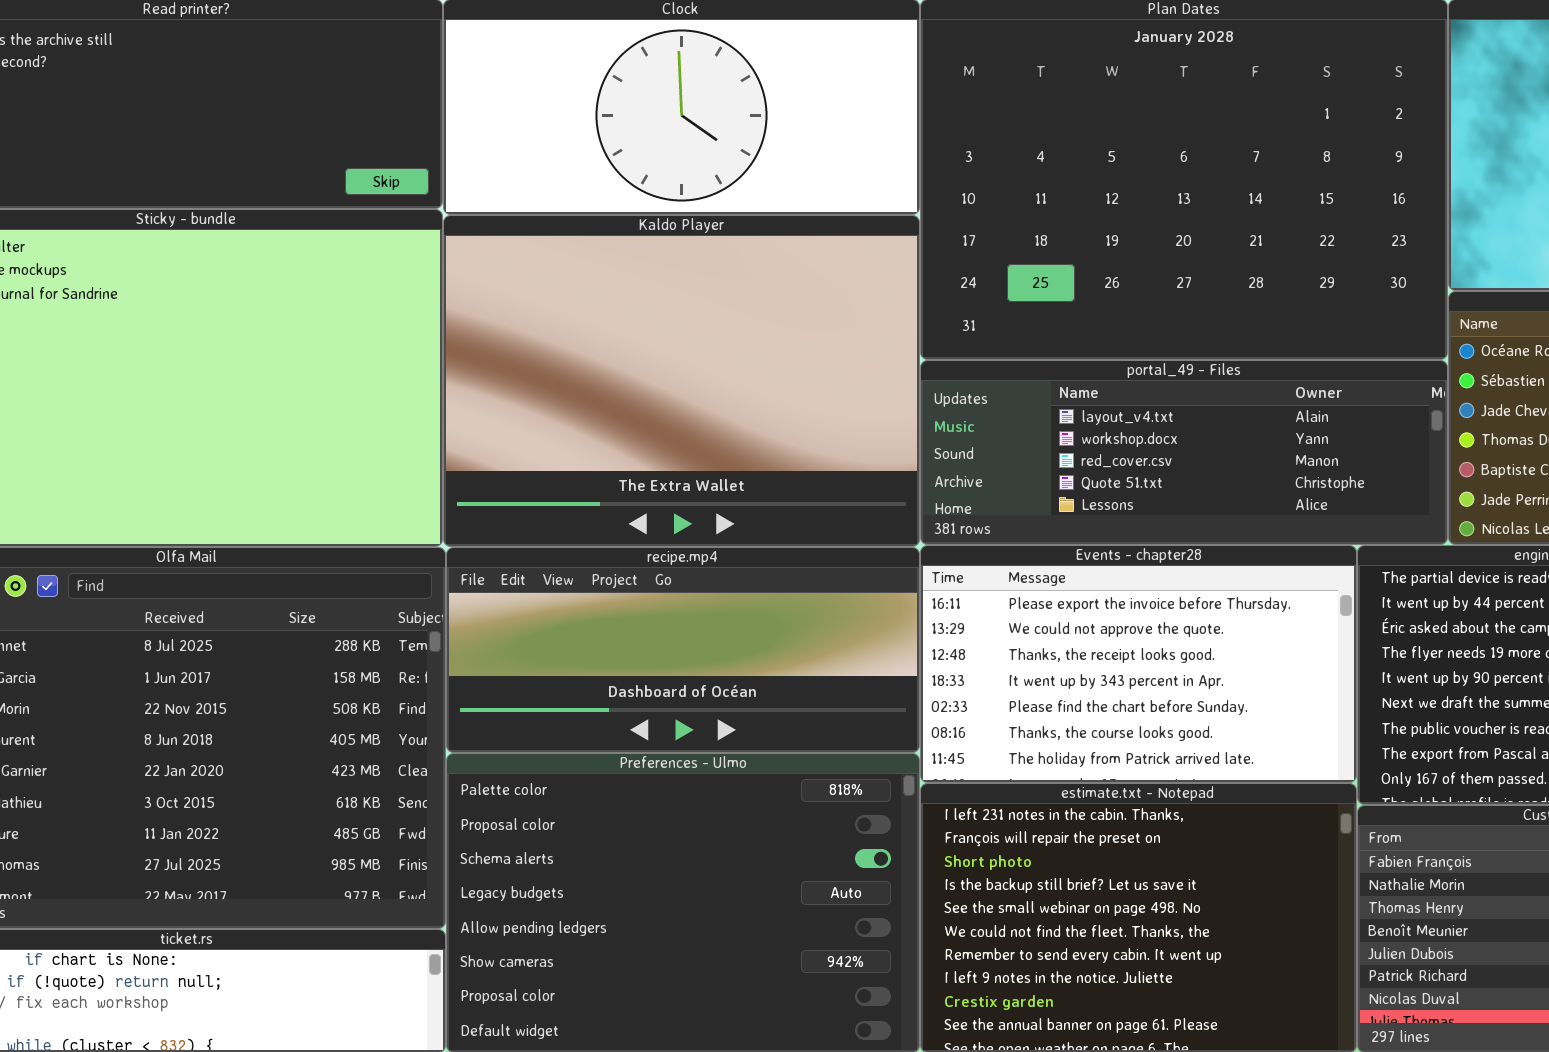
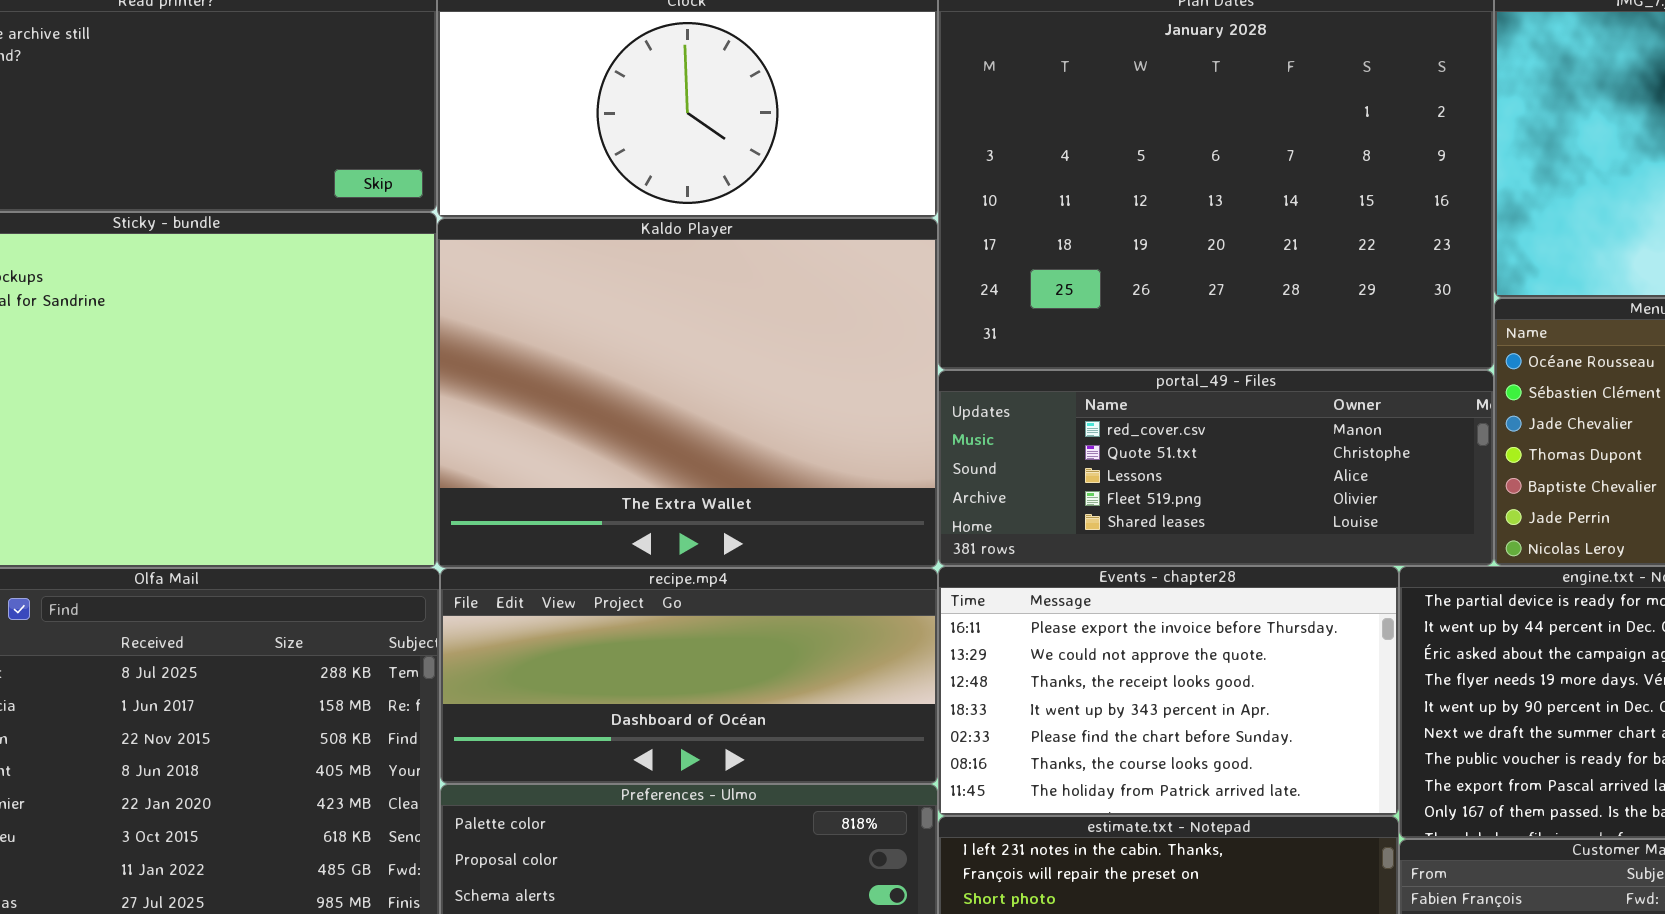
portal_49 - Files: [920,360,1448,545] -> [938,370,1494,566], scrolled down 2 rows

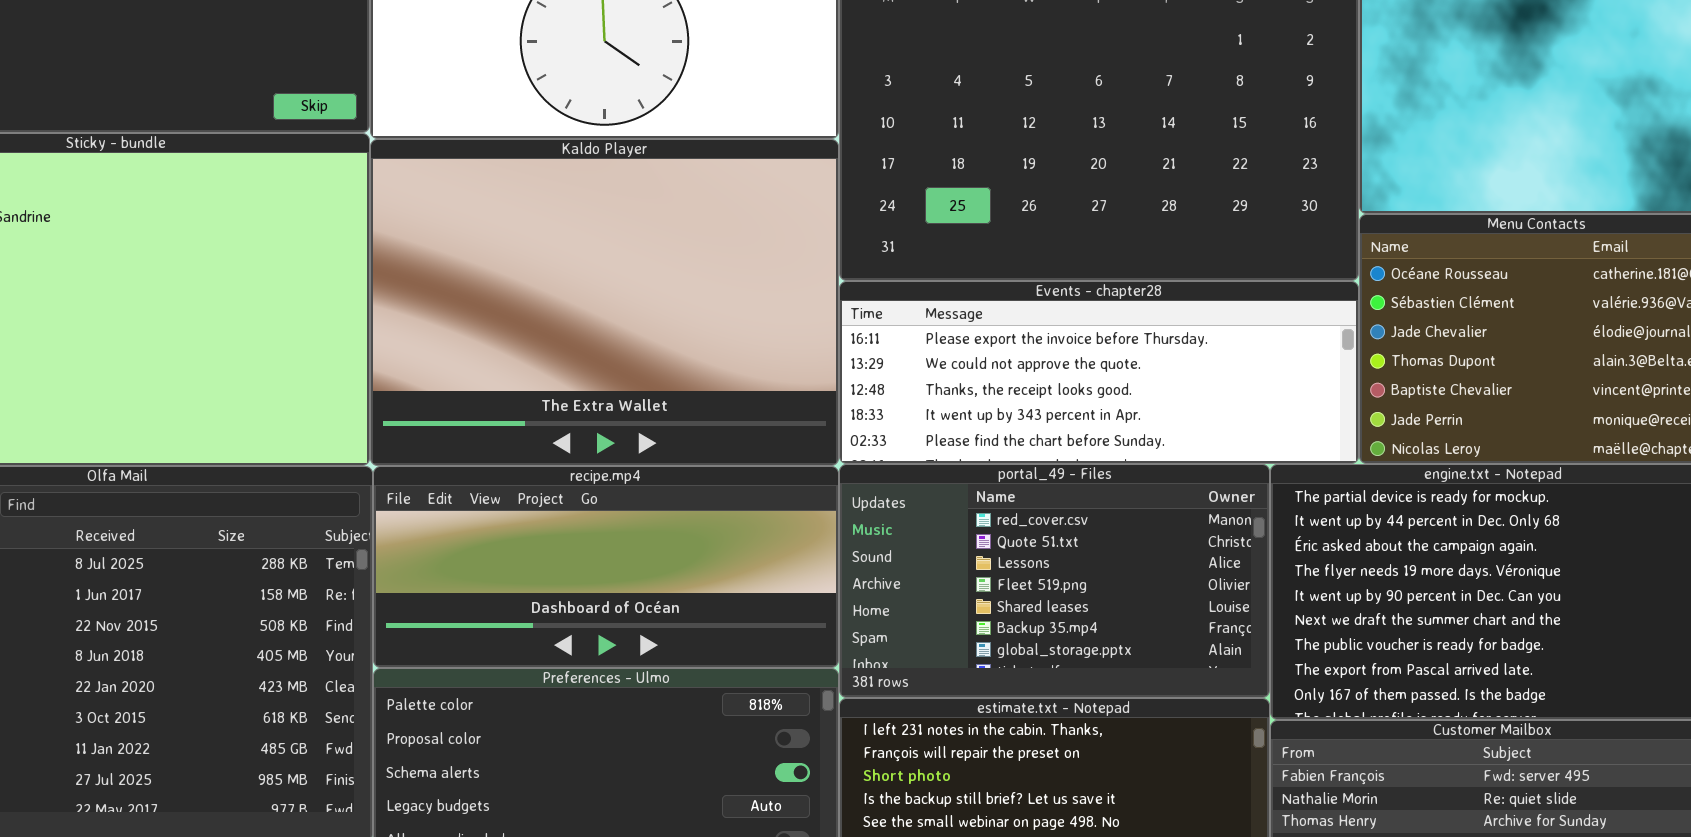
portal_49 - Files: [938,370,1494,566] -> [839,464,1270,698], moved, resized
Events - chapter28: [938,566,1399,816] -> [839,281,1359,464], moved, resized

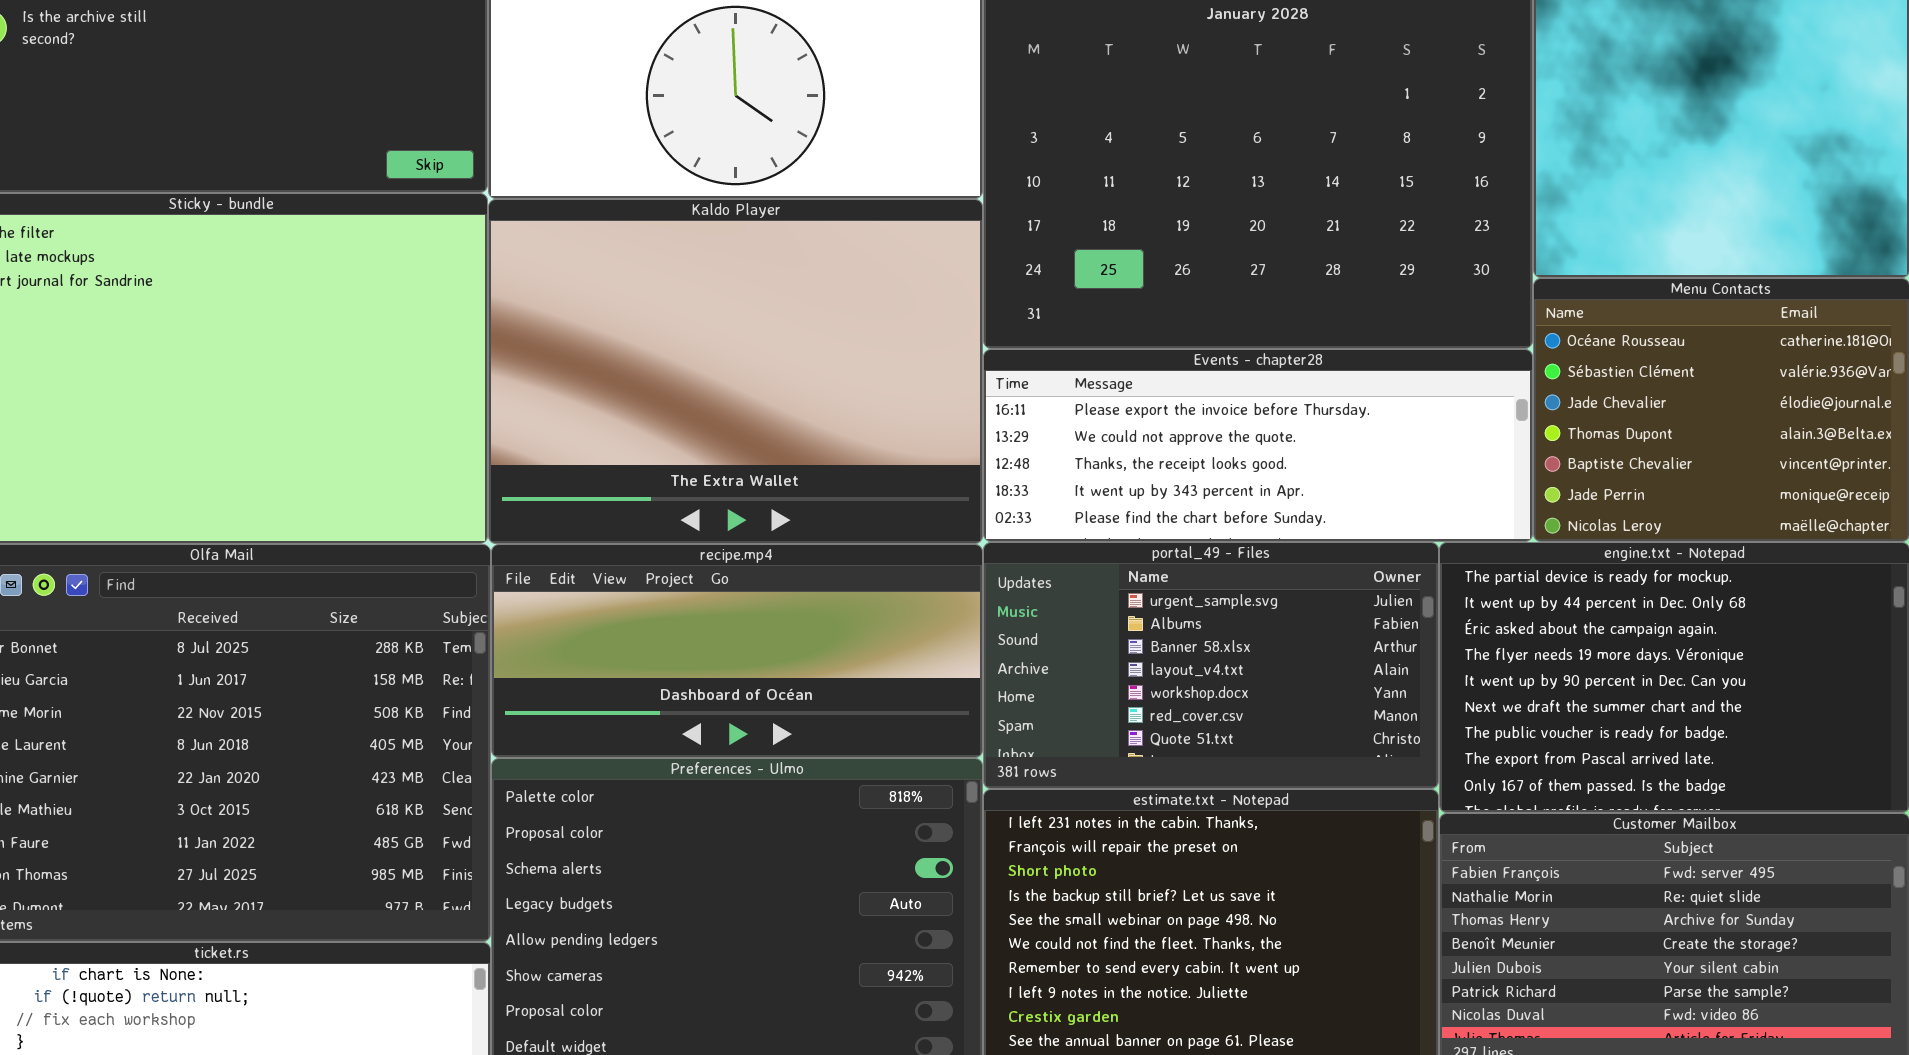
portal_49 - Files: [839,464,1270,698] -> [983,542,1439,789], scrolled up 5 rows

